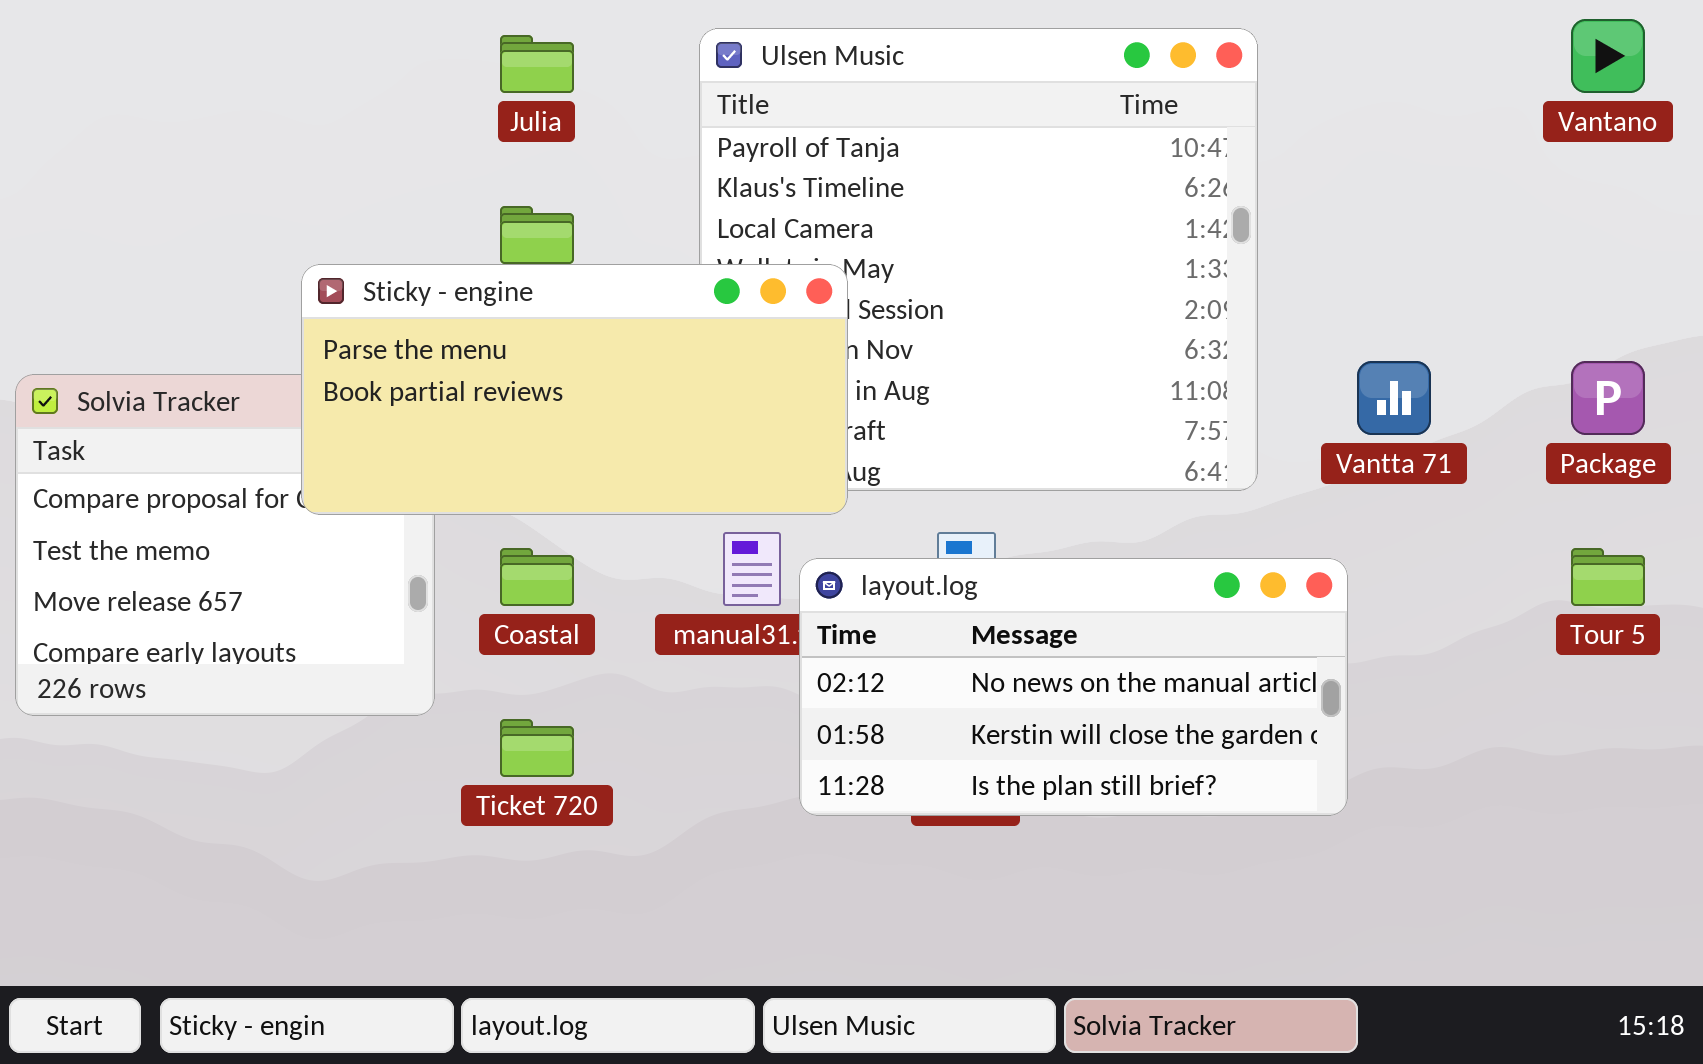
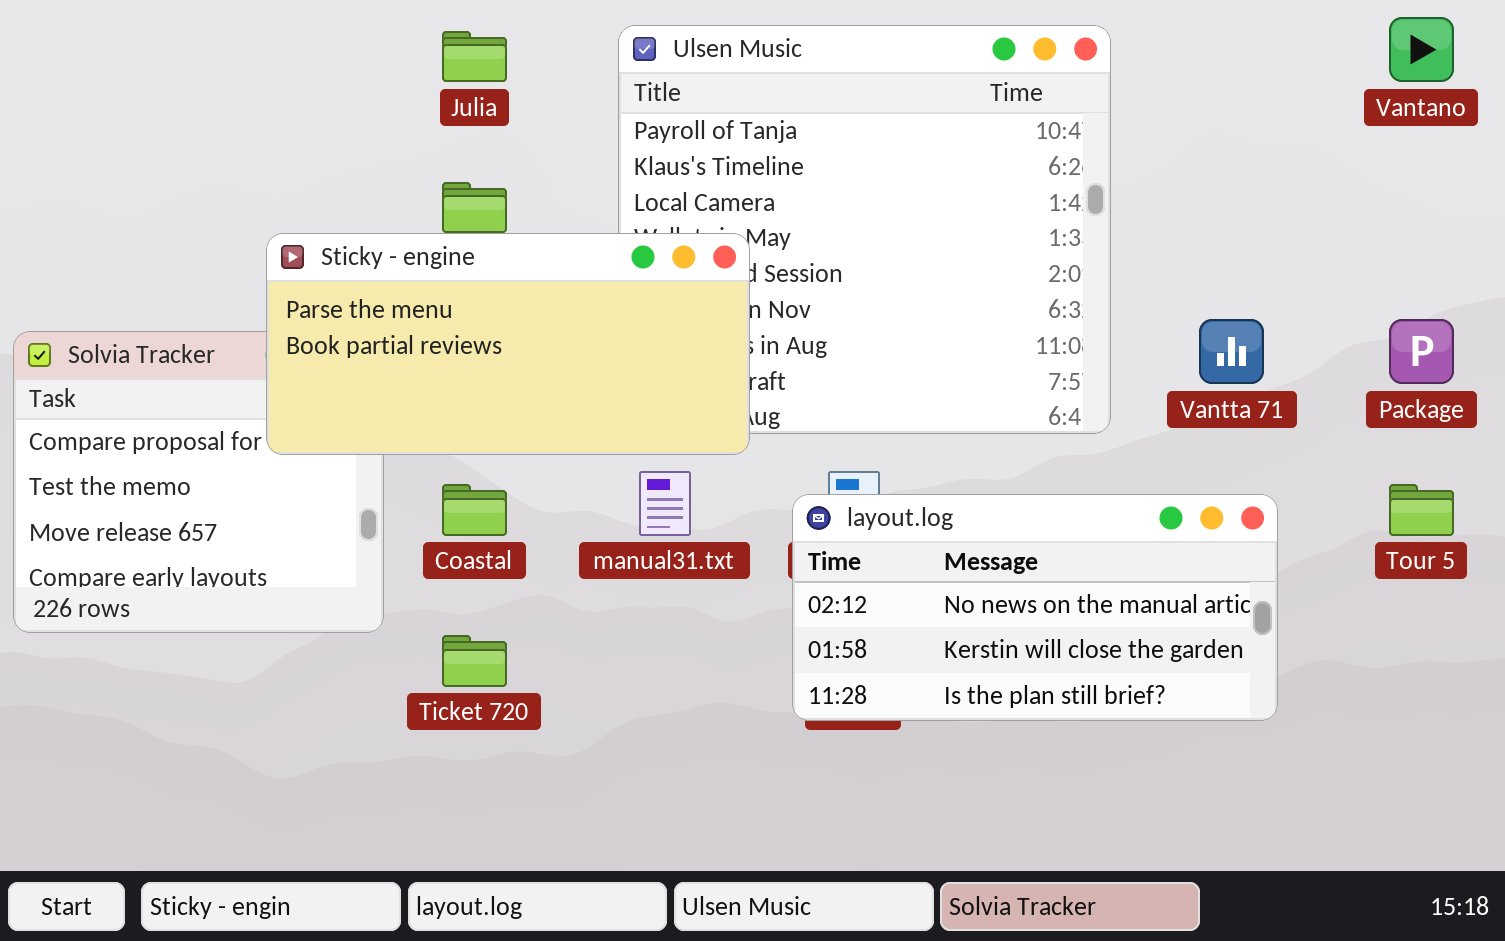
layout.log: [799,558,1348,816] -> [792,494,1278,721], moved

